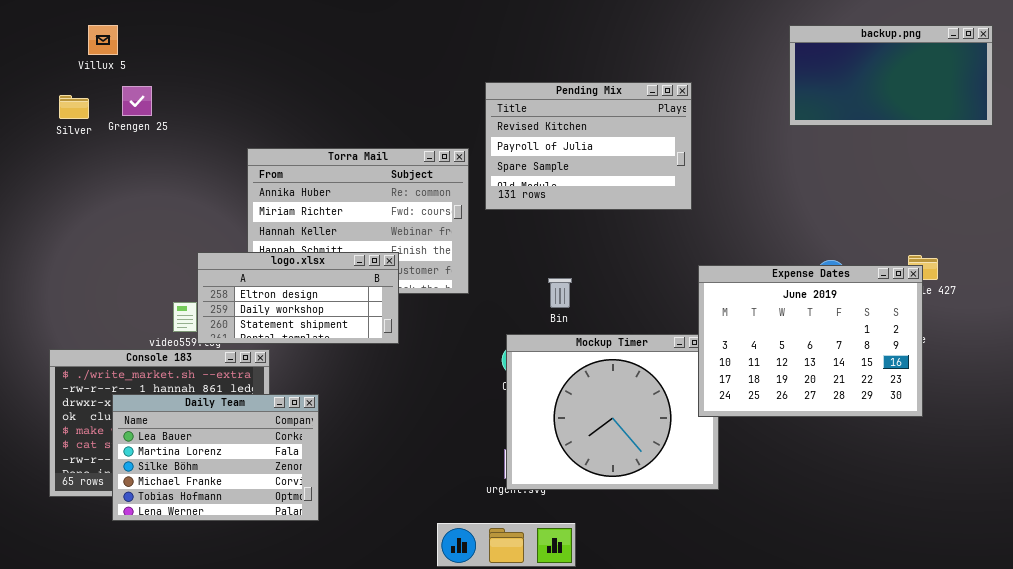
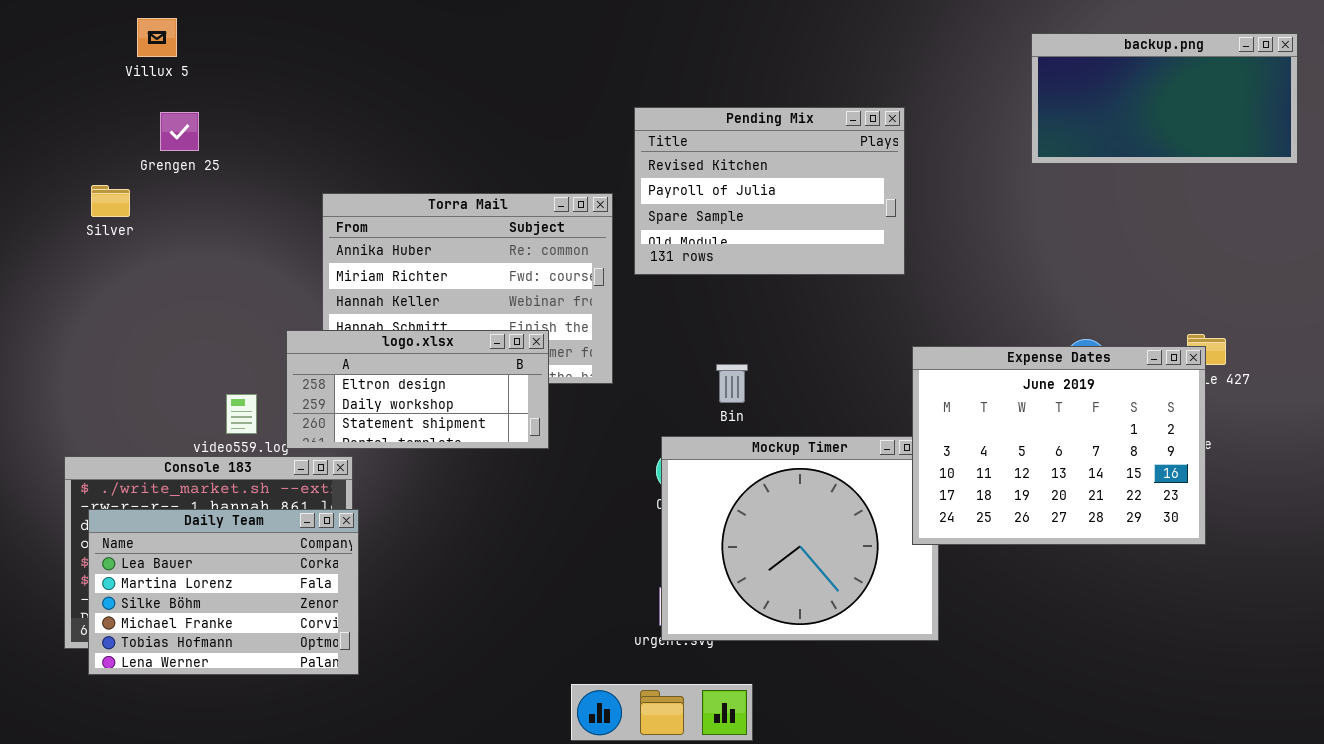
Villux 5: [88,25,118,55] -> [137,18,177,57], moved
Silver: [59,95,89,119] -> [91,185,130,217], moved
logo.xlsx: [197,252,399,344] -> [286,330,549,449], moved
Daily Team: [112,394,319,521] -> [88,509,359,675], moved

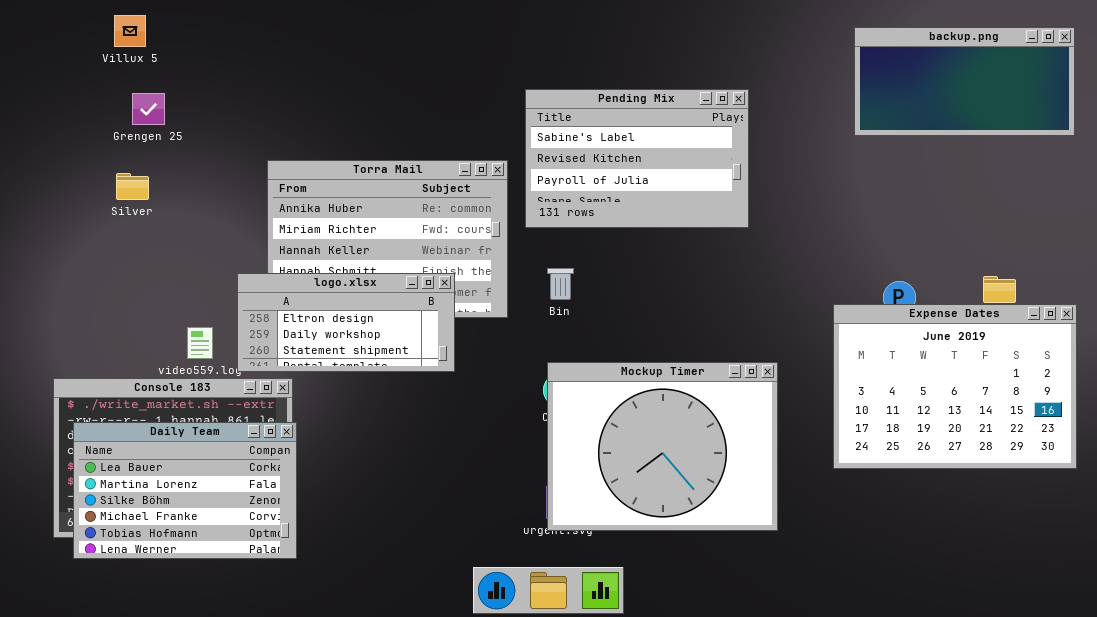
Pending Mix: [634,107,905,275] -> [525,89,749,228], scrolled up 1 row
Silver: [91,185,130,217] -> [116,173,149,200], moved
Expense Dates: [912,346,1206,545] -> [833,304,1077,469], moved
Bin: [716,364,748,403] -> [547,268,574,300], moved

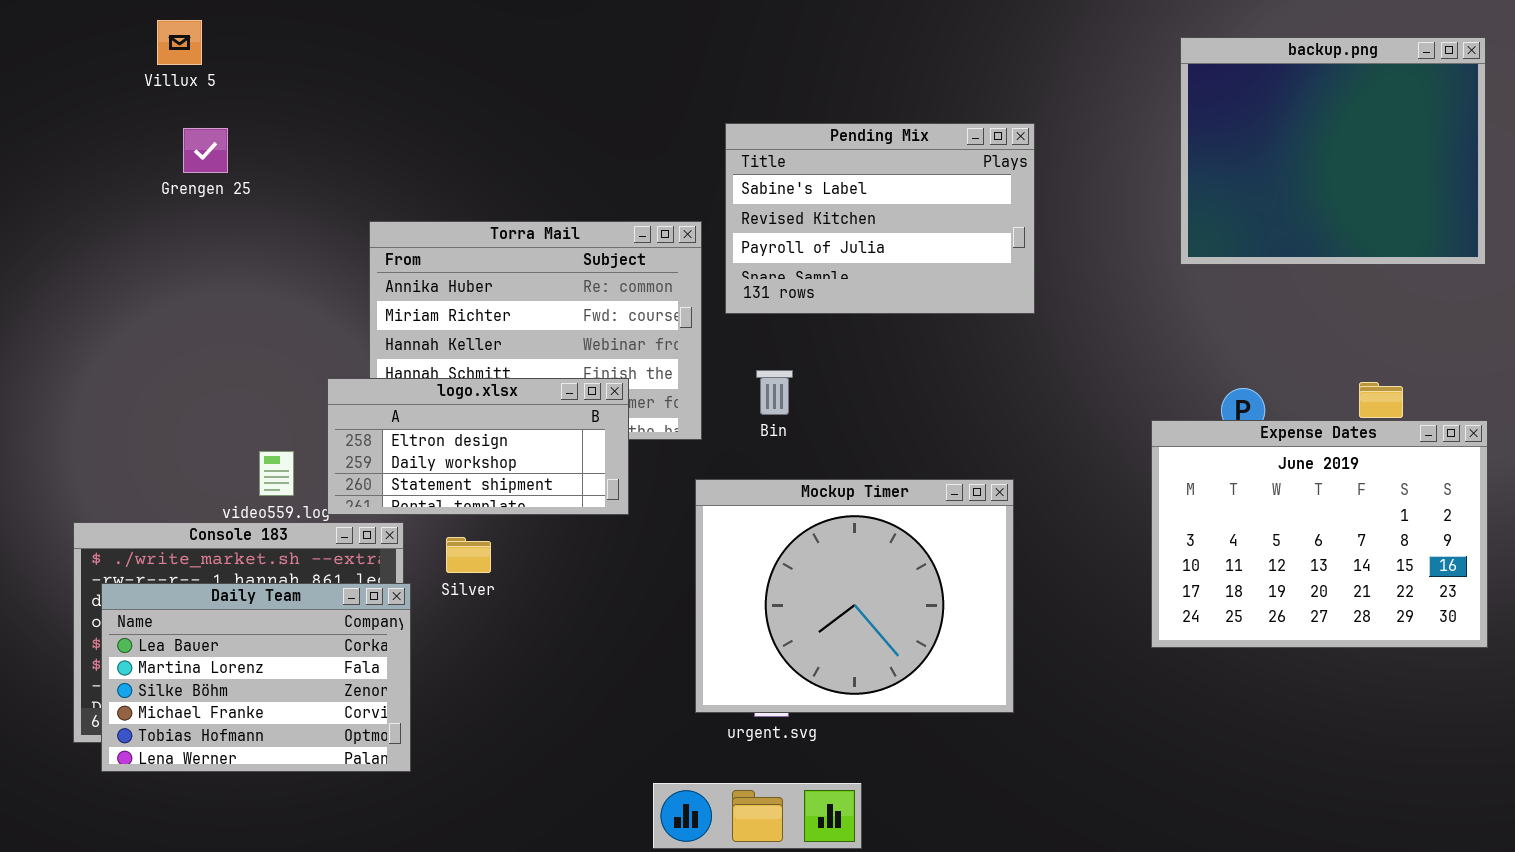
backup.png: [854,27,1075,136] -> [1180,37,1486,265], resized
Silver: [116,173,149,200] -> [446,537,491,573], moved
Mockup Timer: [547,362,778,531] -> [695,479,1014,713], moved

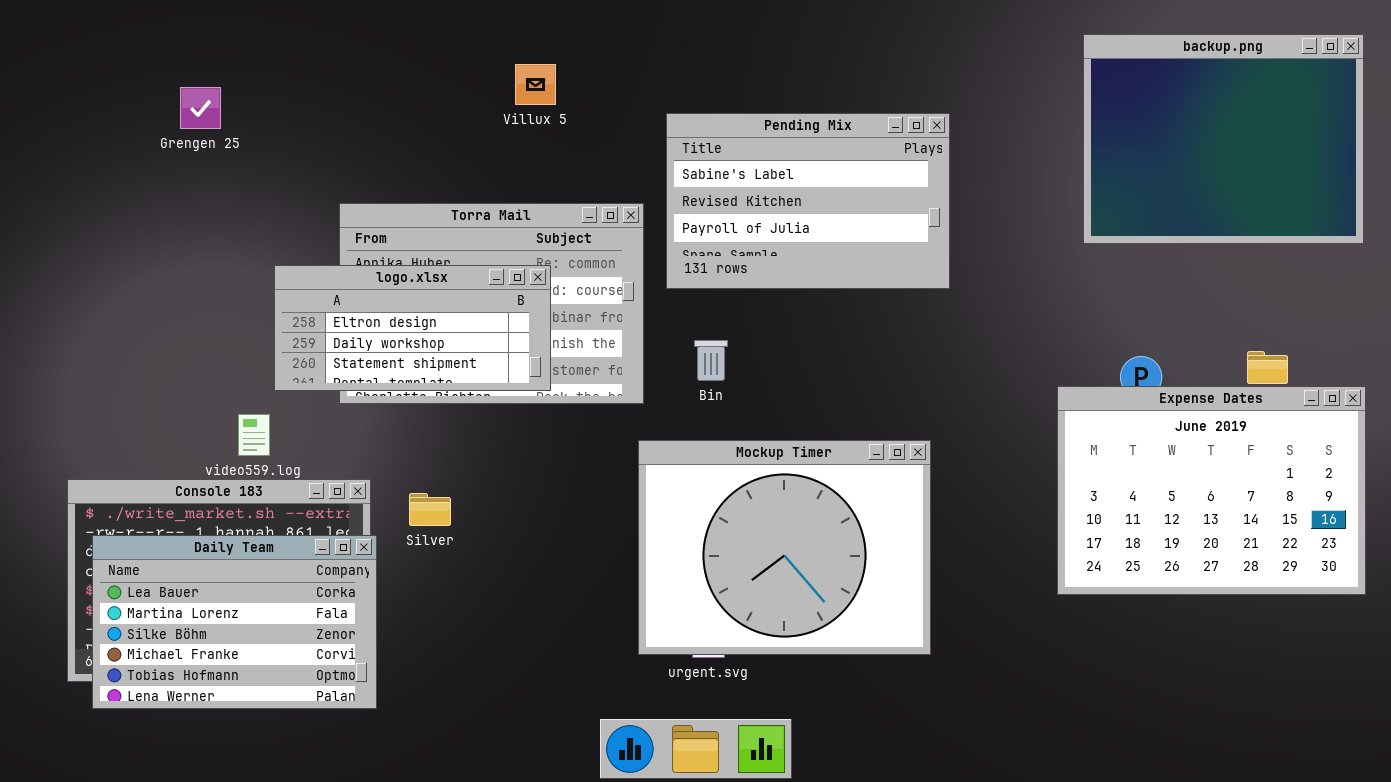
Villux 5: [157,20,202,65] -> [515,64,556,105], moved
Grengen 25: [183,128,228,173] -> [180,87,221,129], moved
logo.xlsx: [327,378,629,515] -> [274,265,551,391], moved

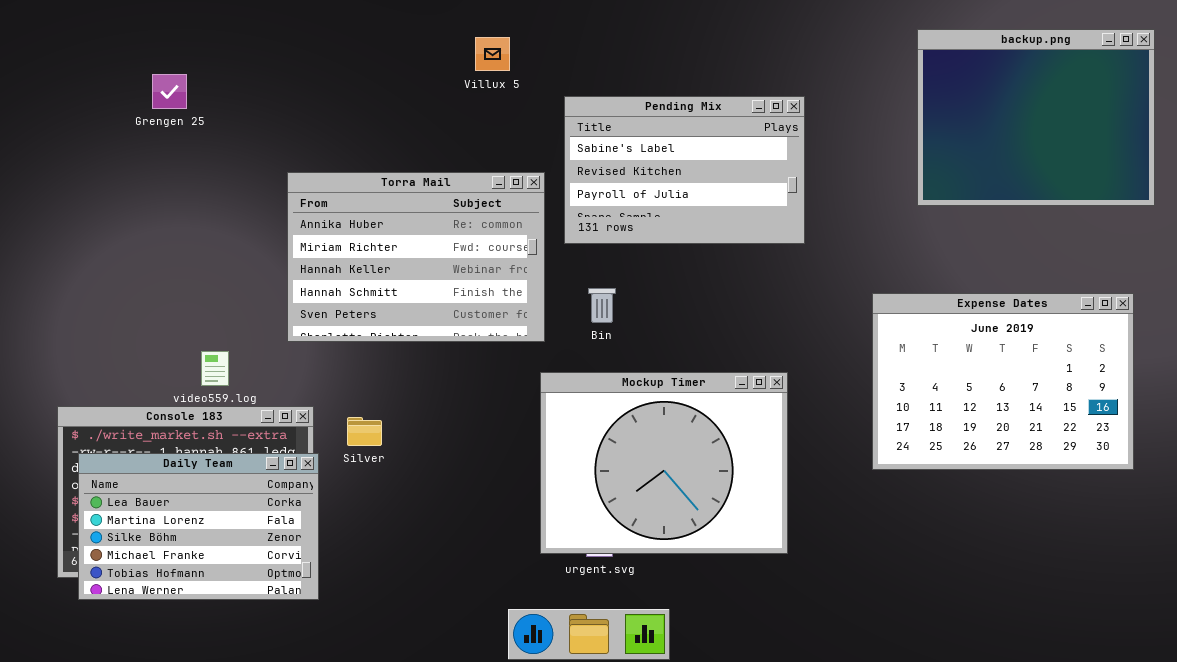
Villux 5: [515,64,556,105] -> [475,37,510,71], moved
logo.xlsx: [274,265,551,391] -> none, closed
Expense Dates: [1057,386,1366,595] -> [872,293,1134,470], moved

